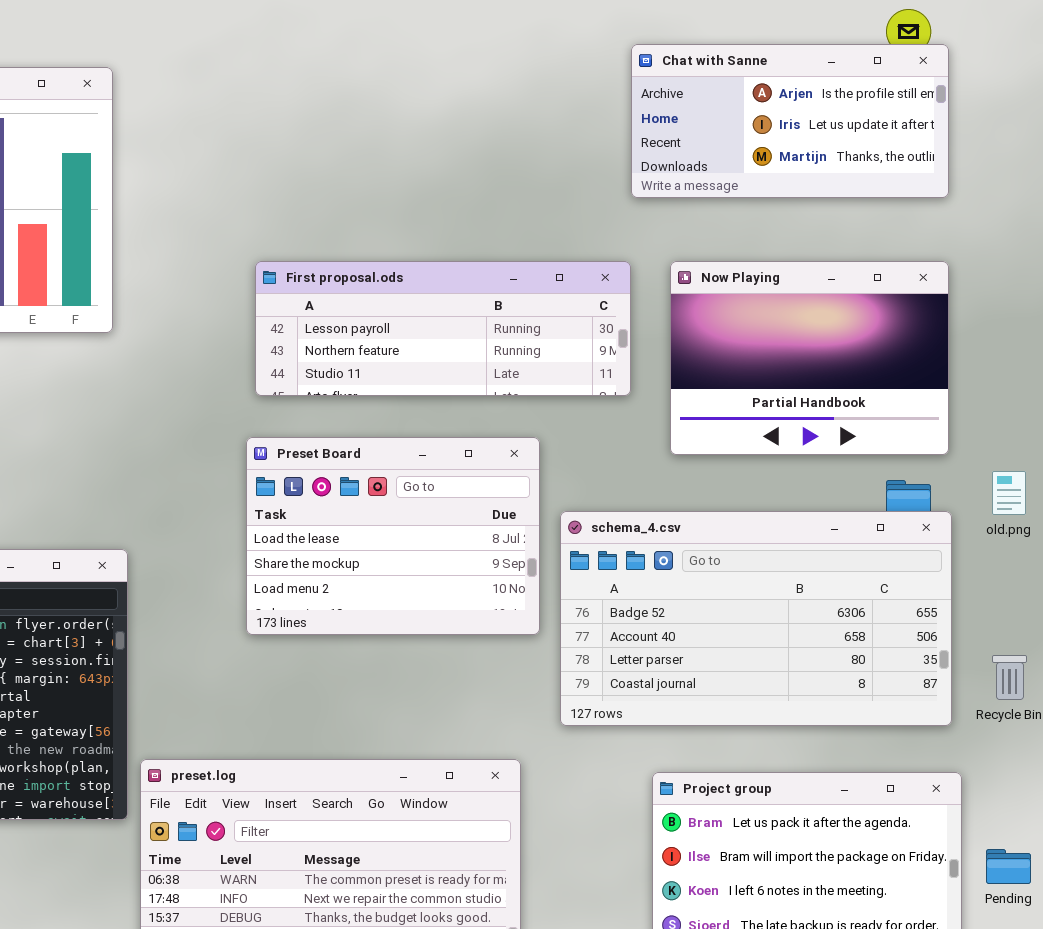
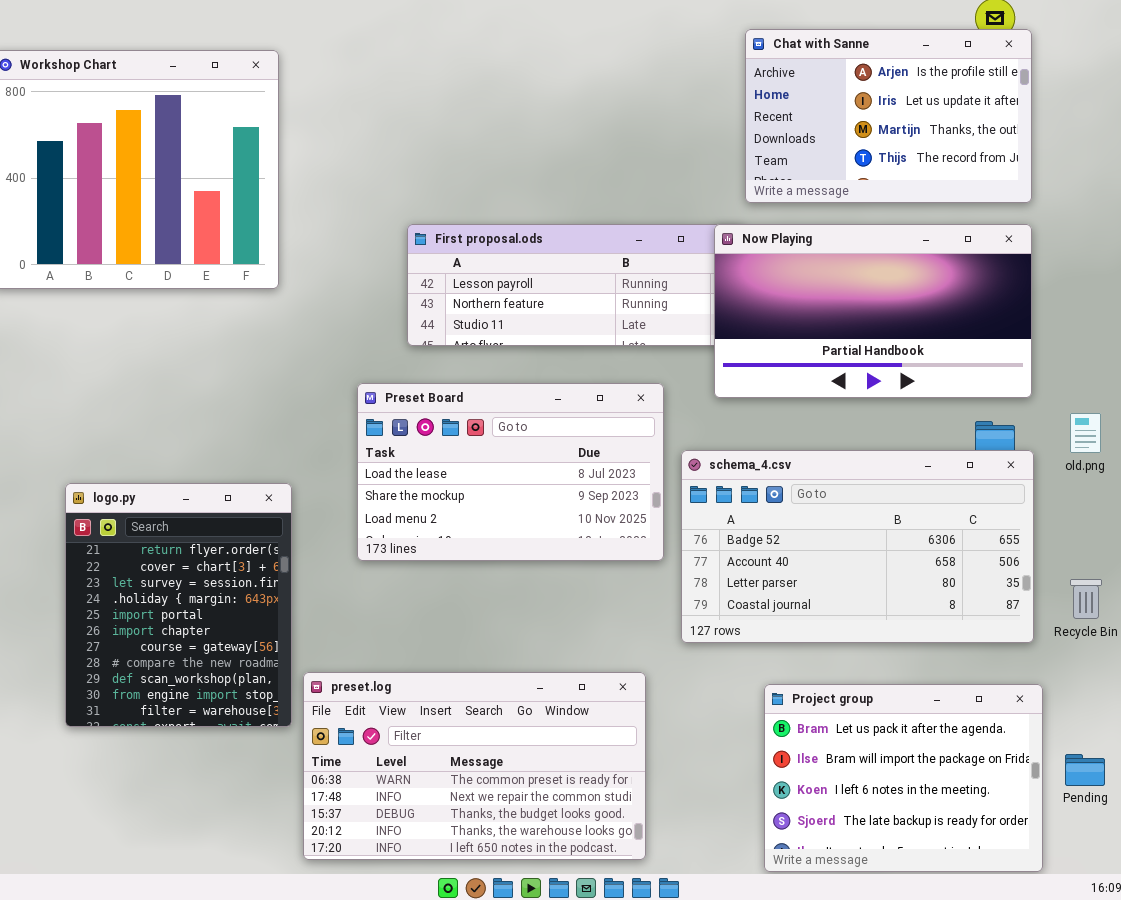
Chat with Sanne: [631,44,949,198] -> [745,29,1032,203], resized
Now Playing: [670,261,949,455] -> [714,224,1032,398], resized
Preset Board: [246,437,540,635] -> [357,383,664,561], resized

